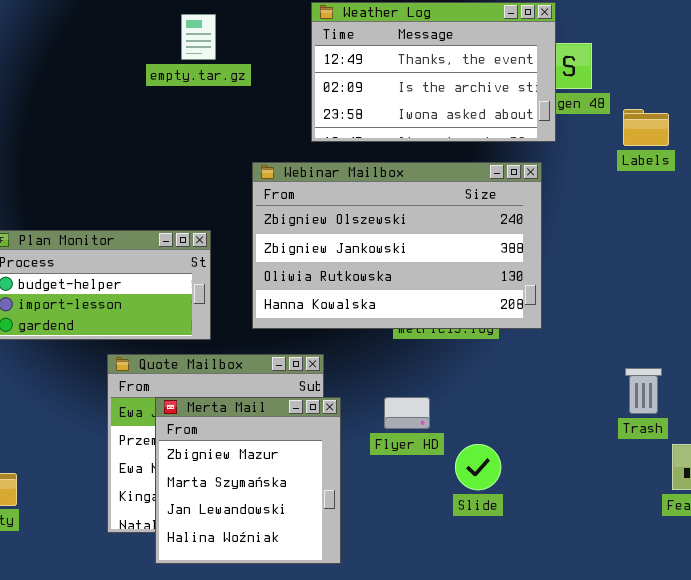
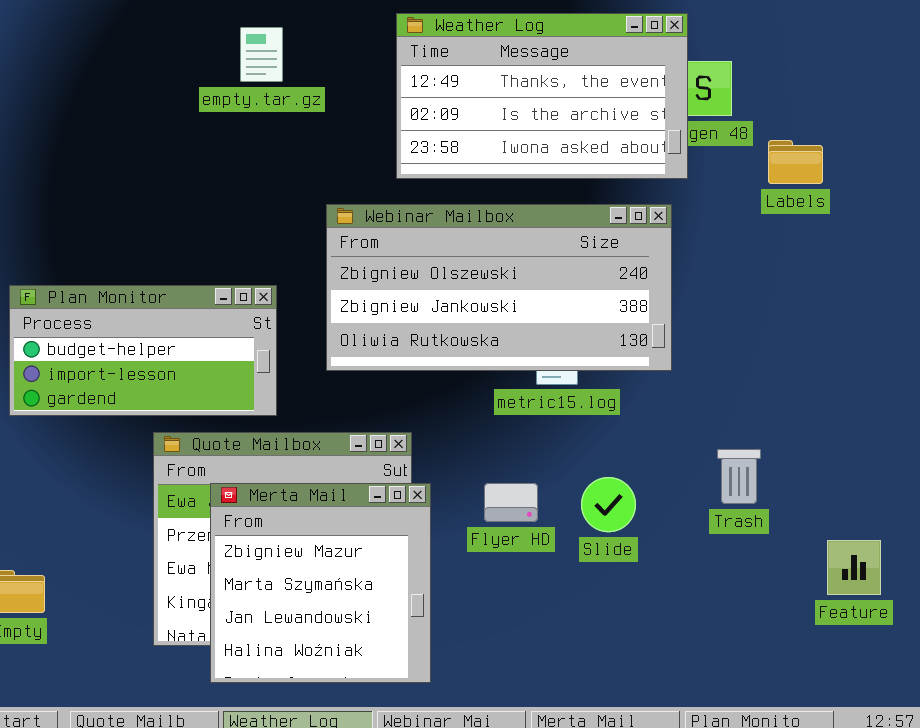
Webinar Mailbox: [252,162,542,329] -> [326,204,672,371], resized
Trash: [625,368,662,414] -> [717,449,761,504], moved
Slide: [455,444,501,490] -> [581,477,636,532], moved

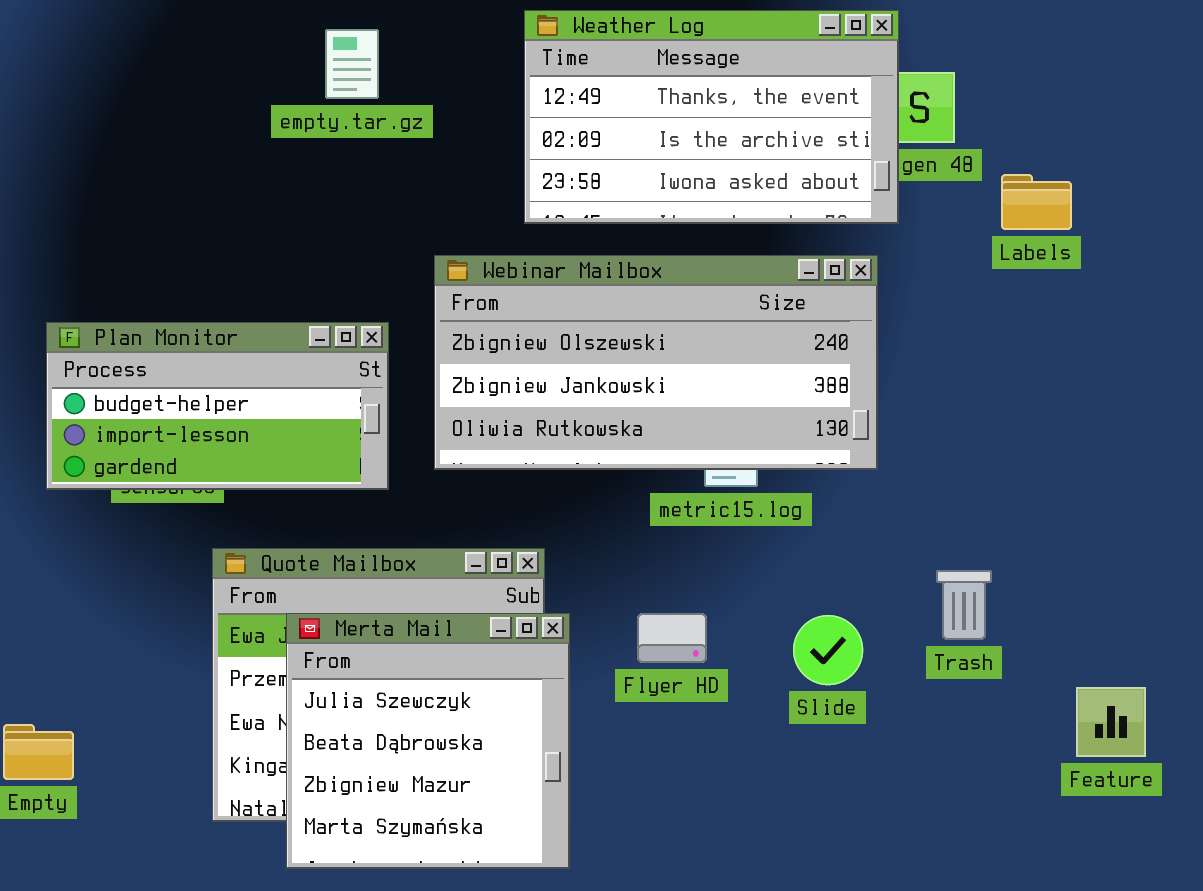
Plan Monitor: [9,285,277,416] -> [46,322,389,490], moved
Slide: [581,477,636,532] -> [793,615,863,685], moved
Merta Mail: [210,483,431,683] -> [286,613,570,869], scrolled up 2 rows

